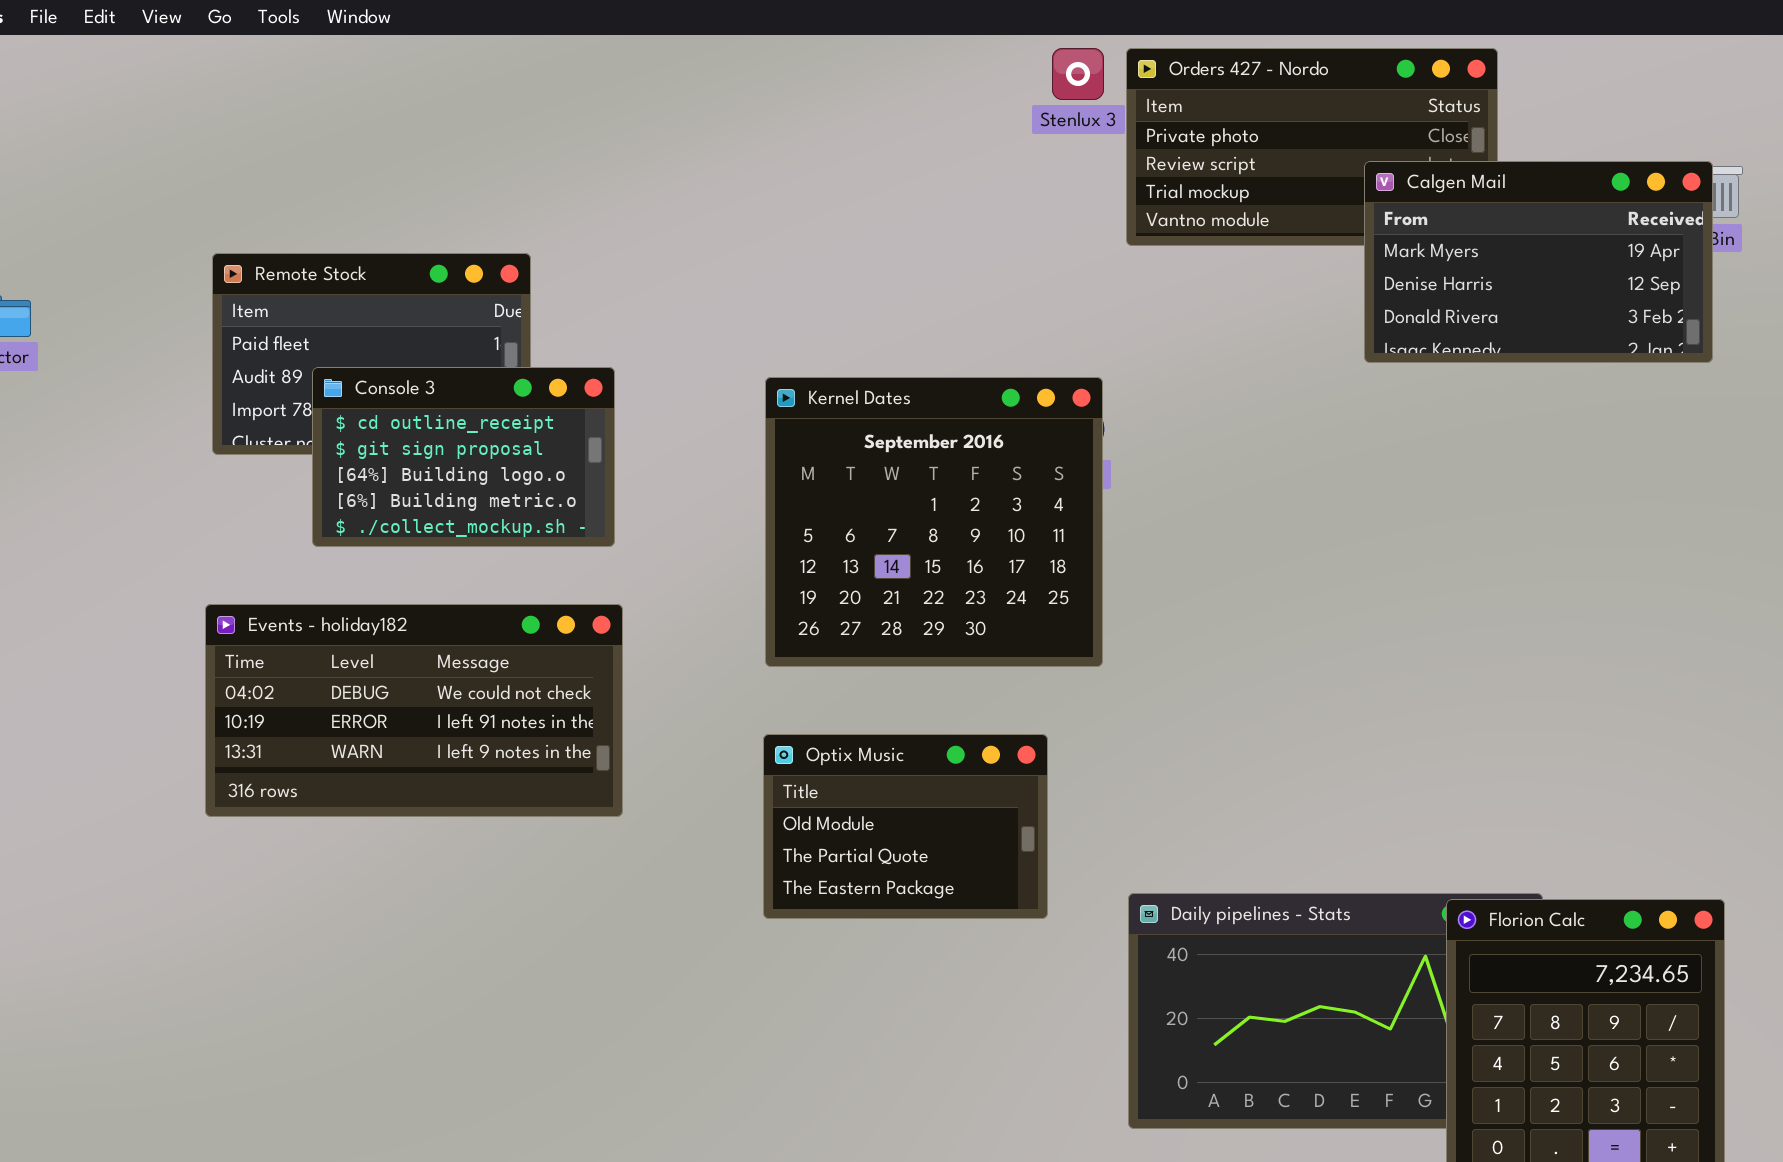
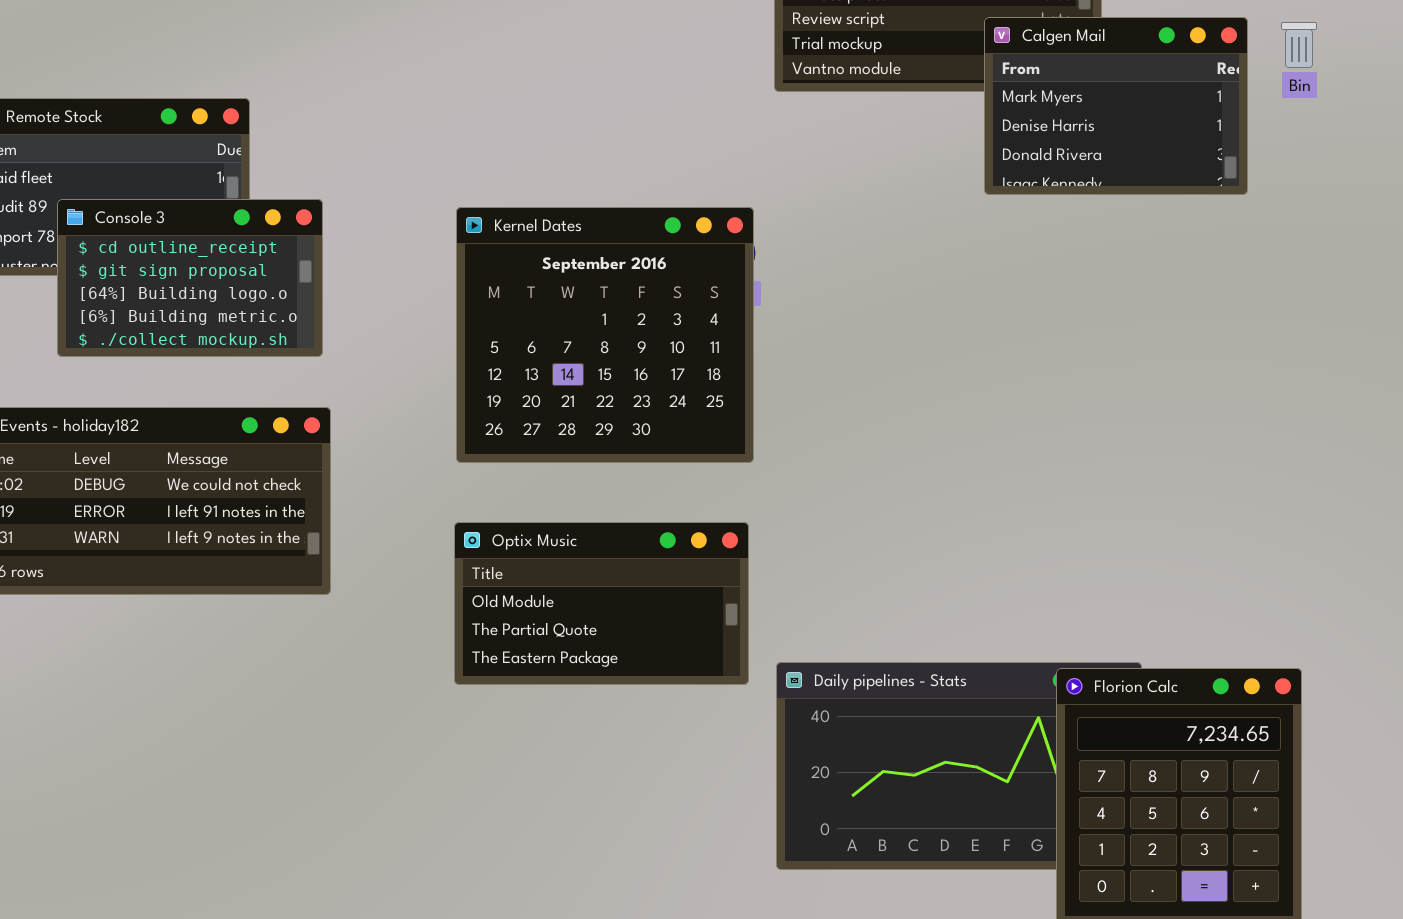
Calgen Mail: [1364,161,1713,363] -> [984,17,1248,195], resized
Optix Music: [763,734,1048,919] -> [454,522,749,685], resized

